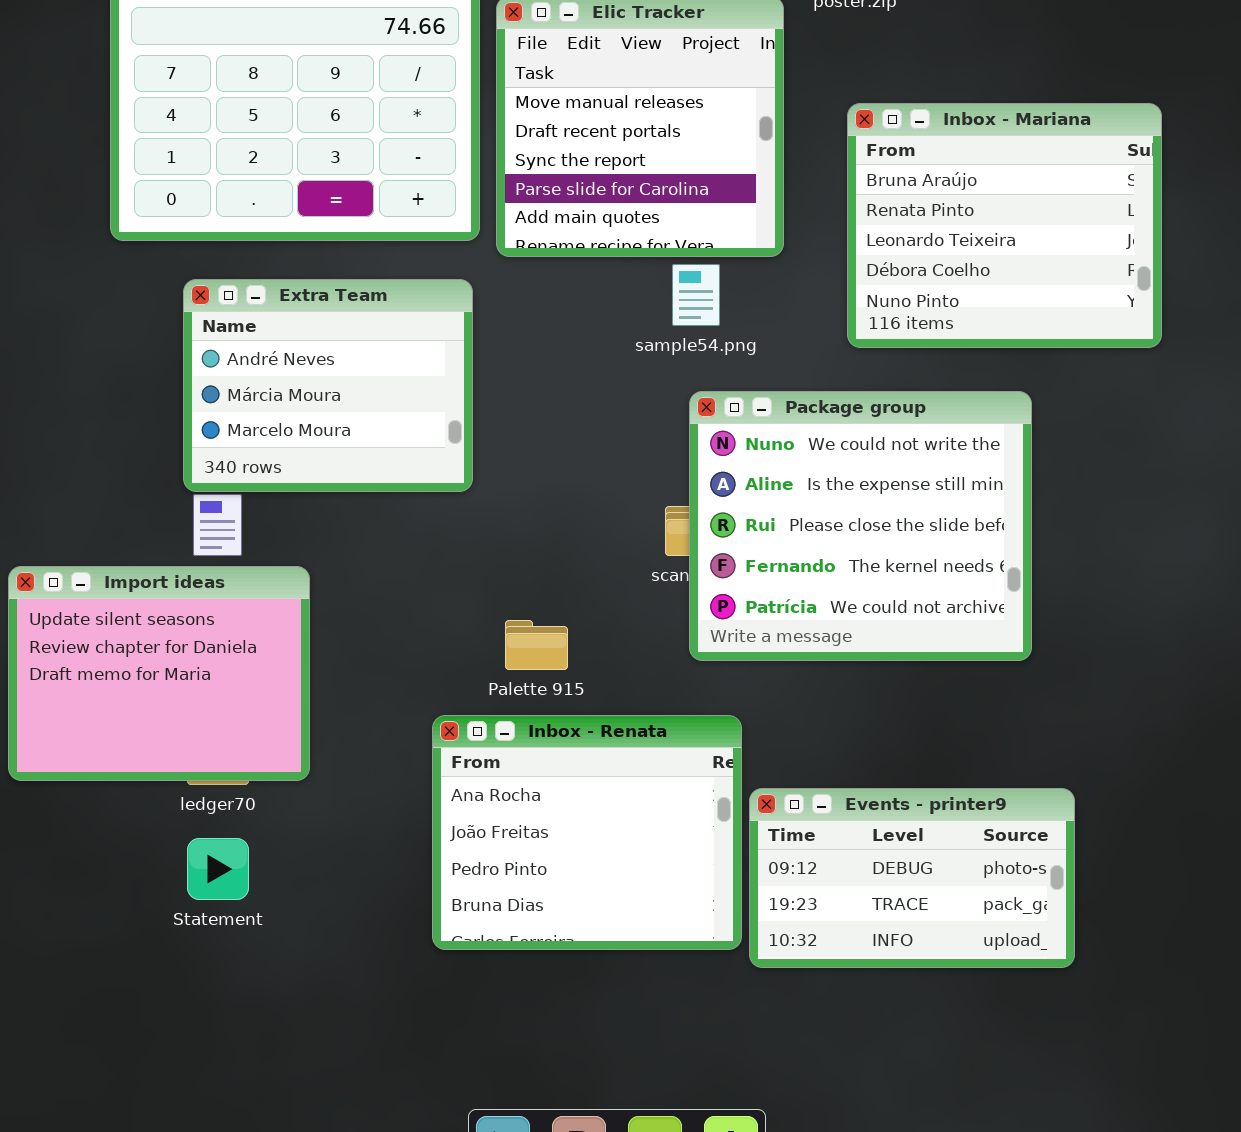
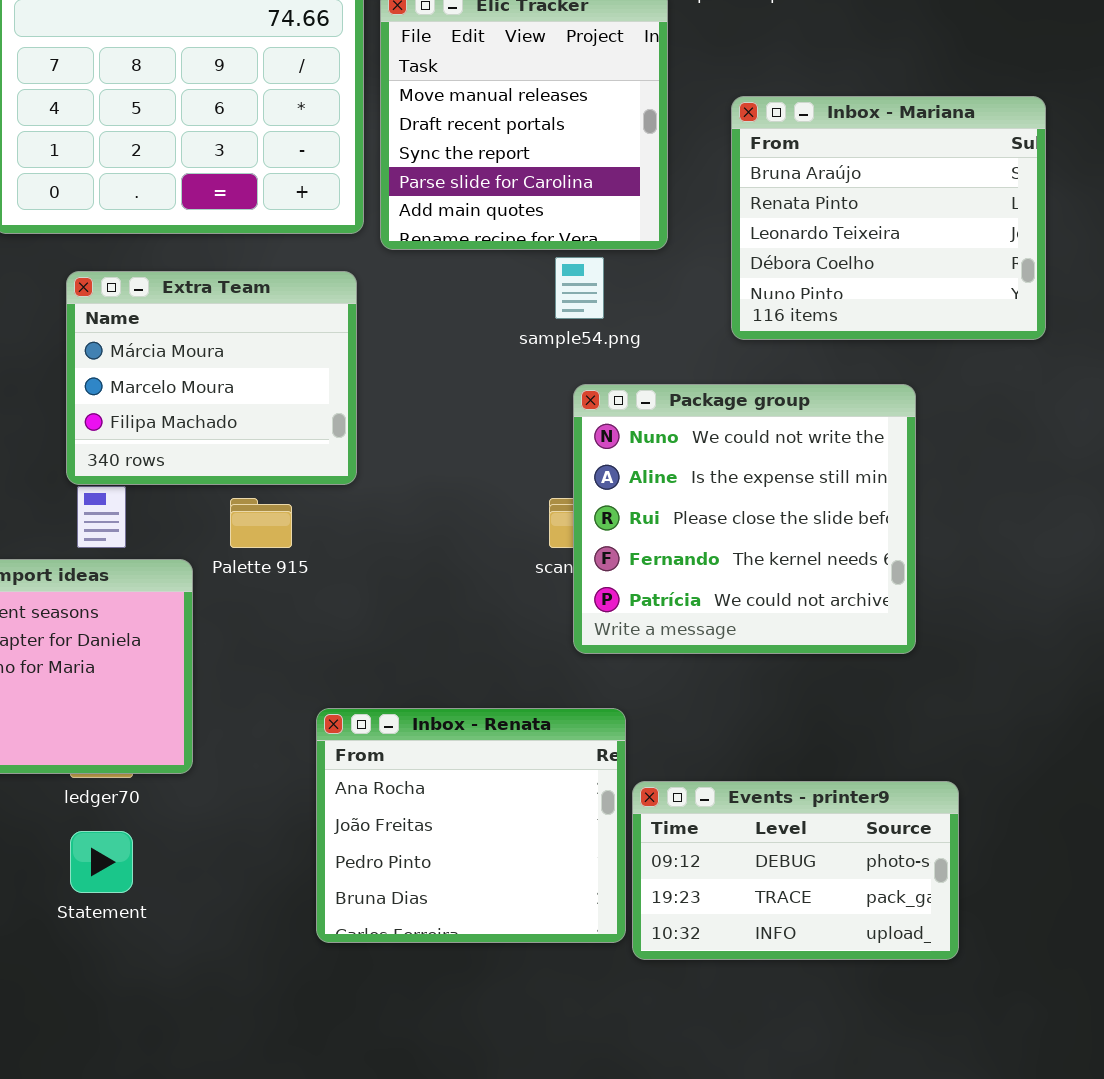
Extra Team: [183,279,473,492] -> [66,271,357,485], scrolled down 1 row
Palette 915: [505,620,568,670] -> [230,498,292,548], moved

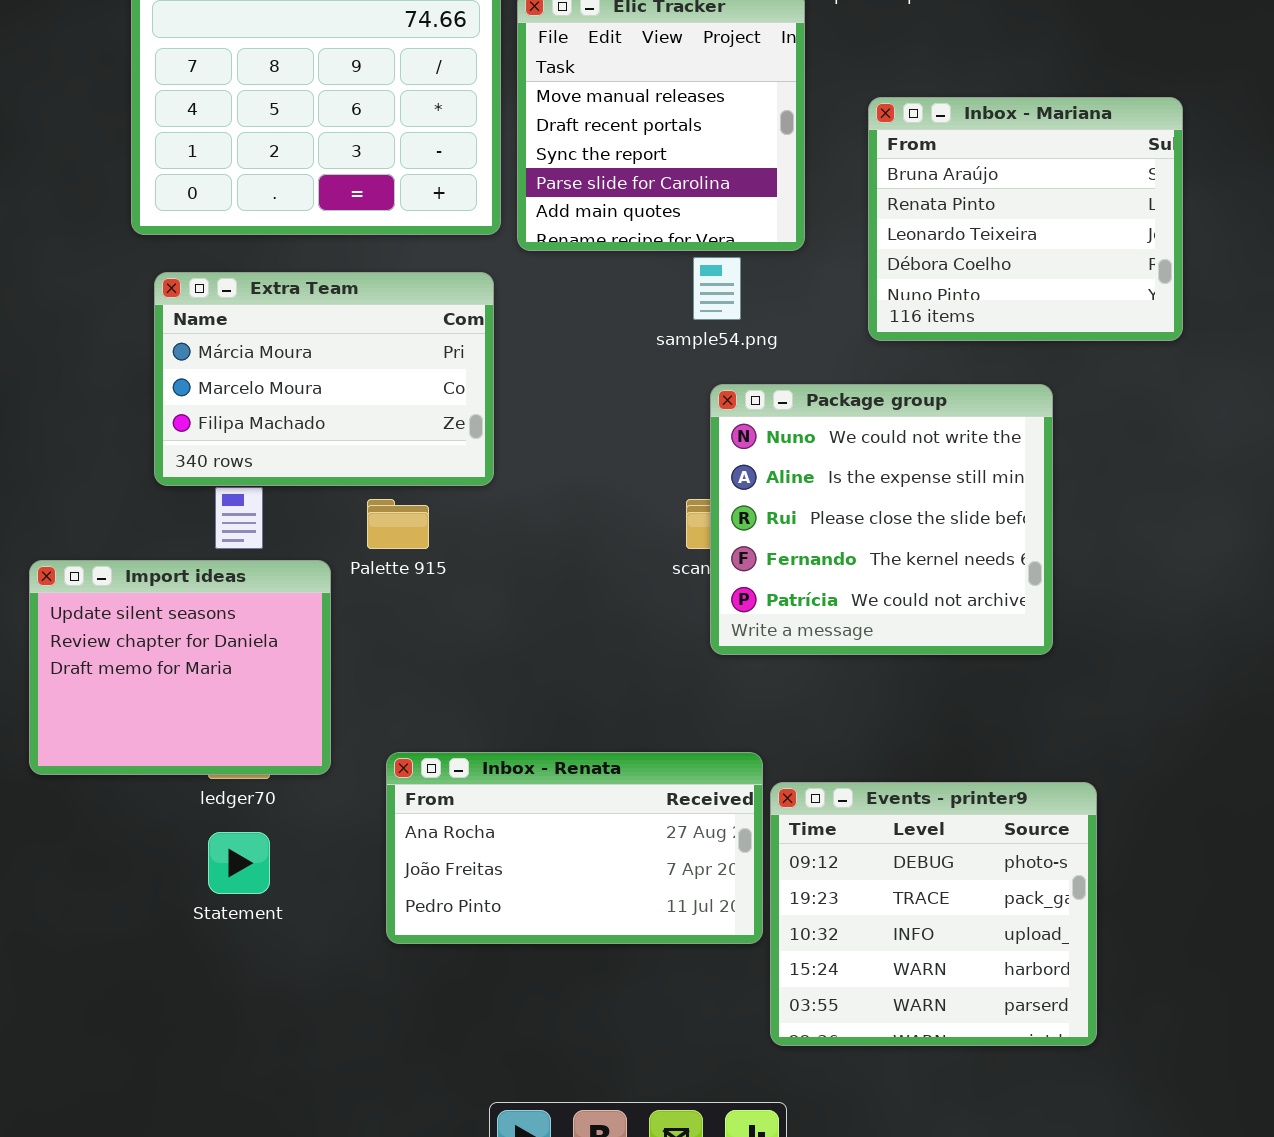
Extra Team: [66,271,357,485] -> [154,272,494,486], resized
Inbox - Renata: [316,708,626,943] -> [386,752,763,944], resized
Events - printer9: [632,781,959,960] -> [770,782,1097,1046], resized

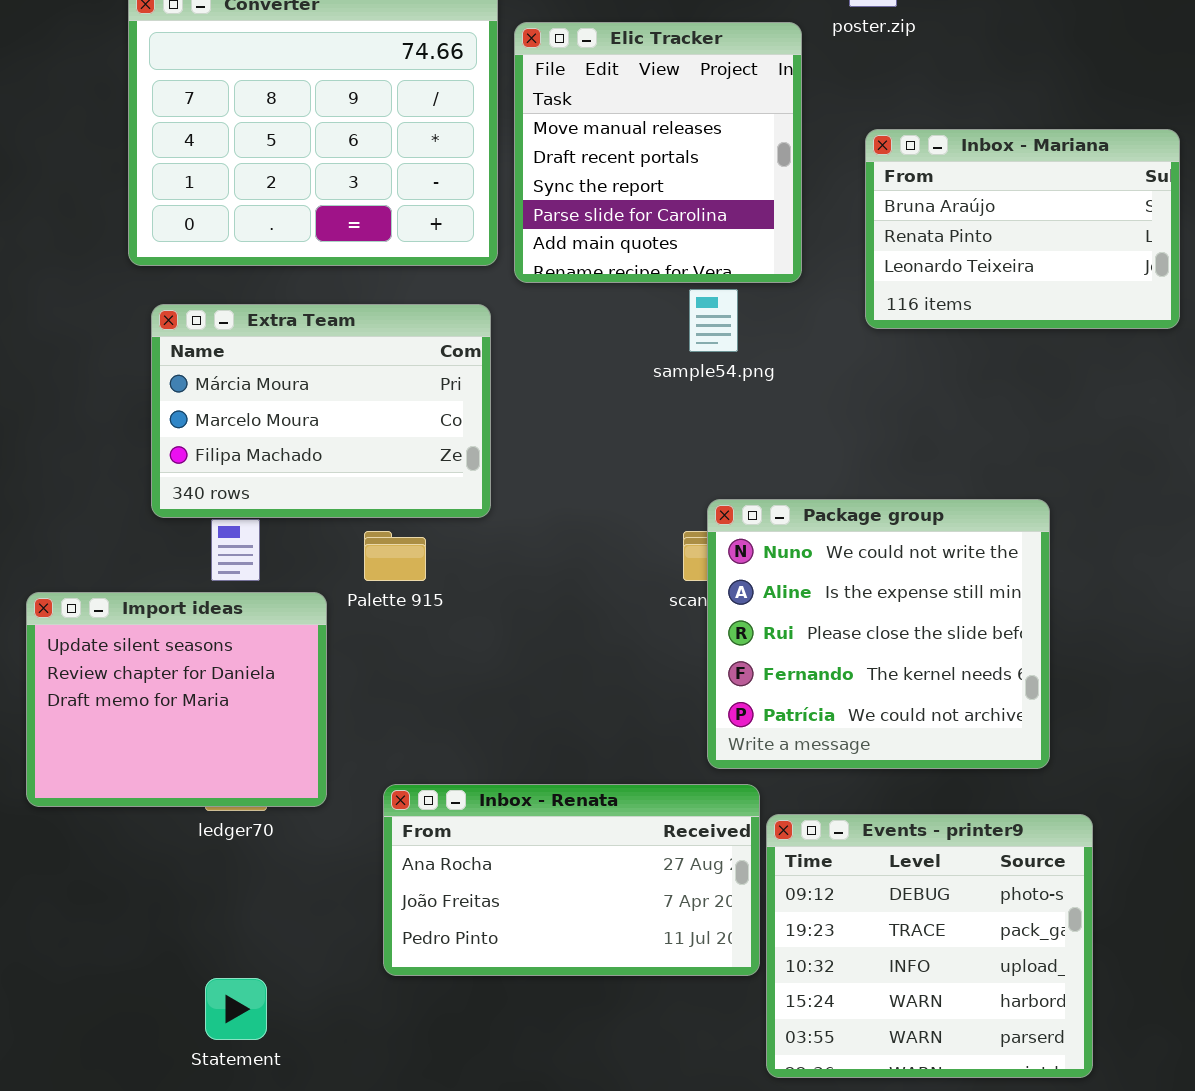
Inbox - Mariana: [868,97,1183,341] -> [865,129,1180,329], resized
Package group: [710,384,1053,655] -> [707,499,1050,769], moved
Statement: [208,832,270,894] -> [205,978,267,1040], moved

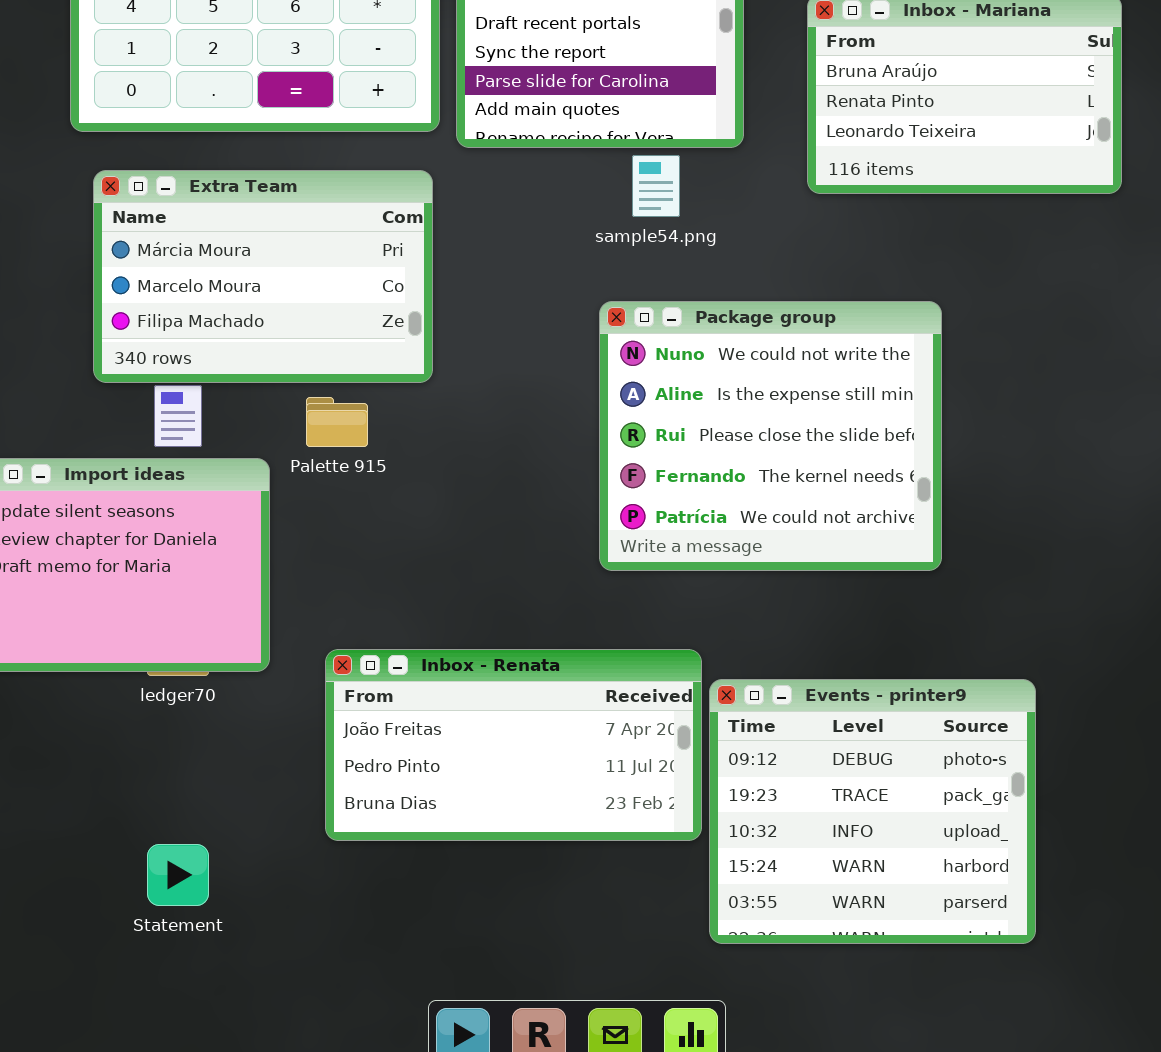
Package group: [707,499,1050,769] -> [599,301,942,571], moved
Inbox - Renata: [383,784,760,976] -> [325,649,702,841], scrolled down 1 row

